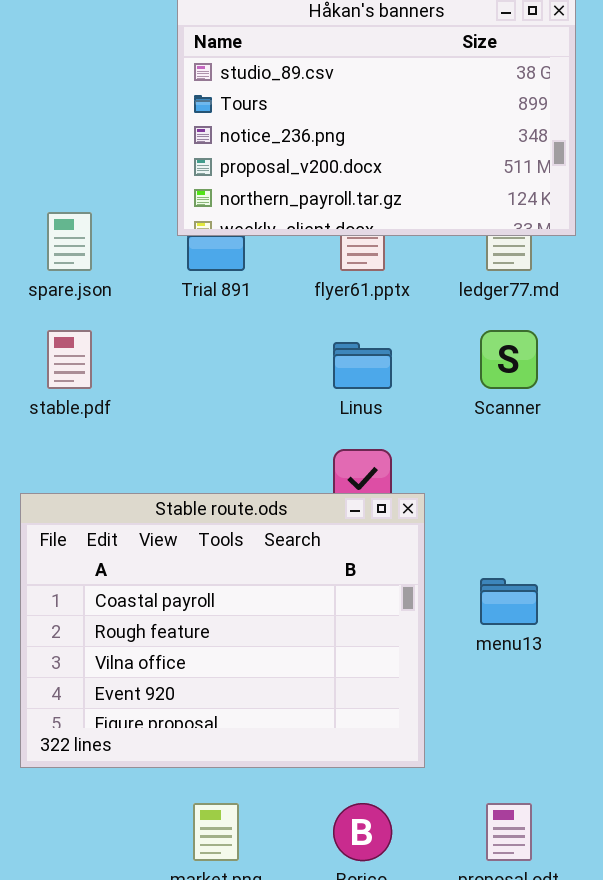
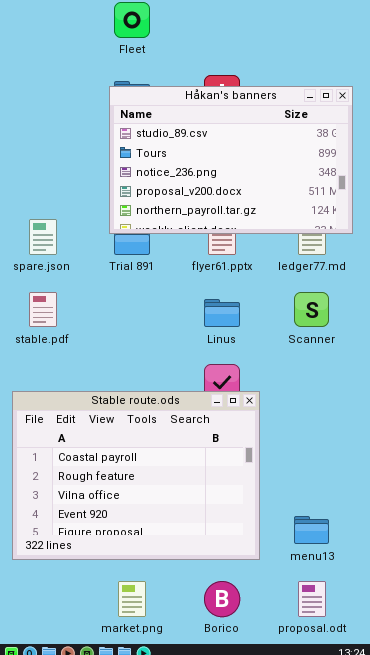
menu13: [480,578,538,625] -> [294,516,329,544], moved

